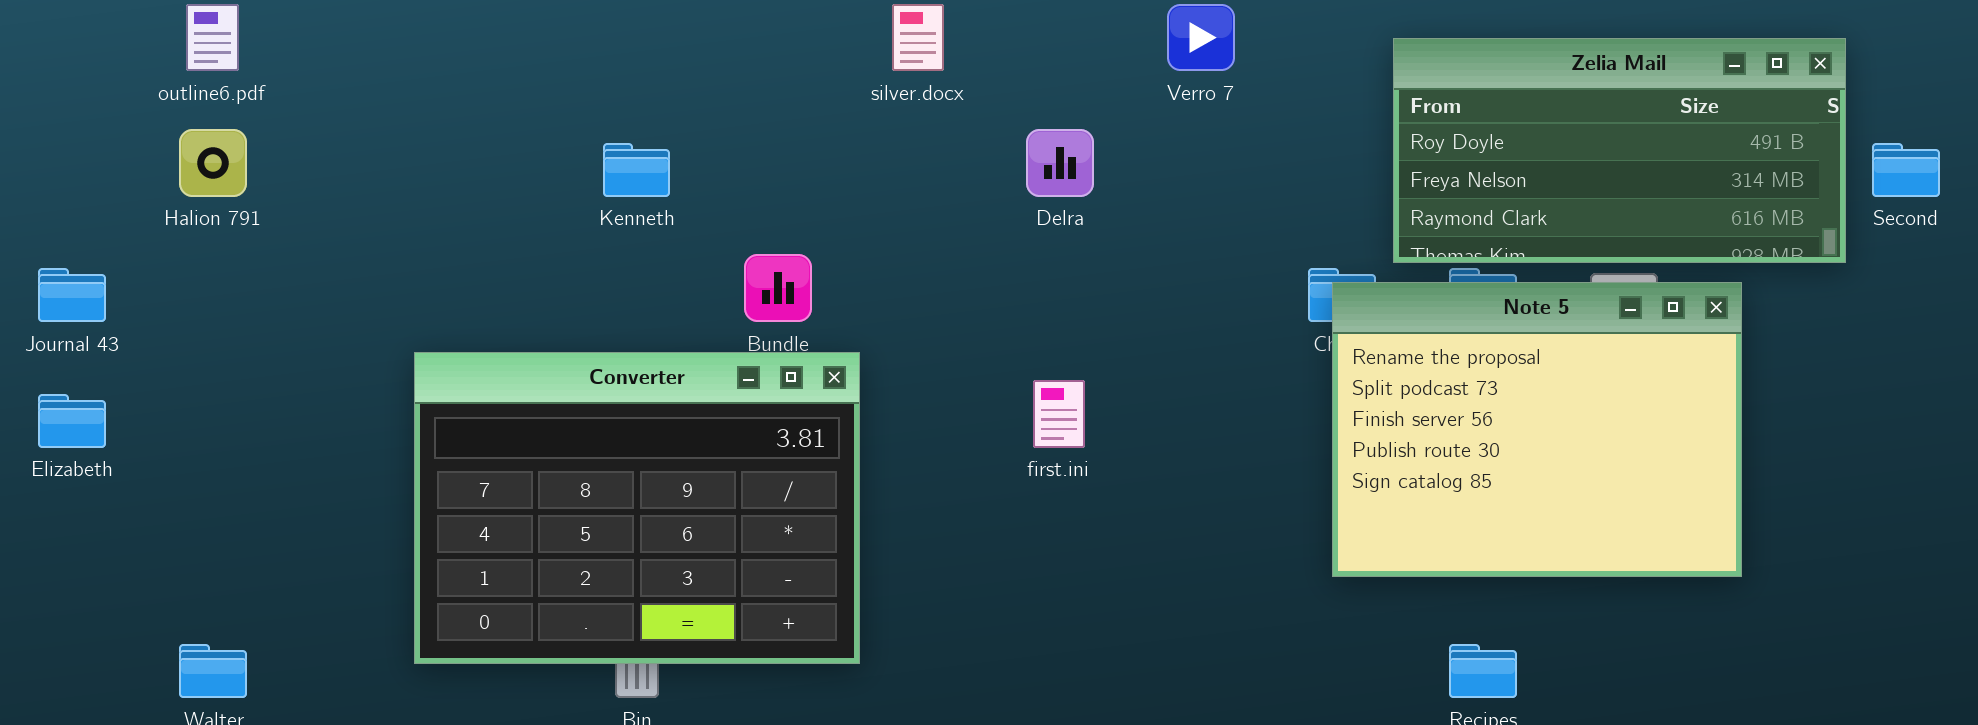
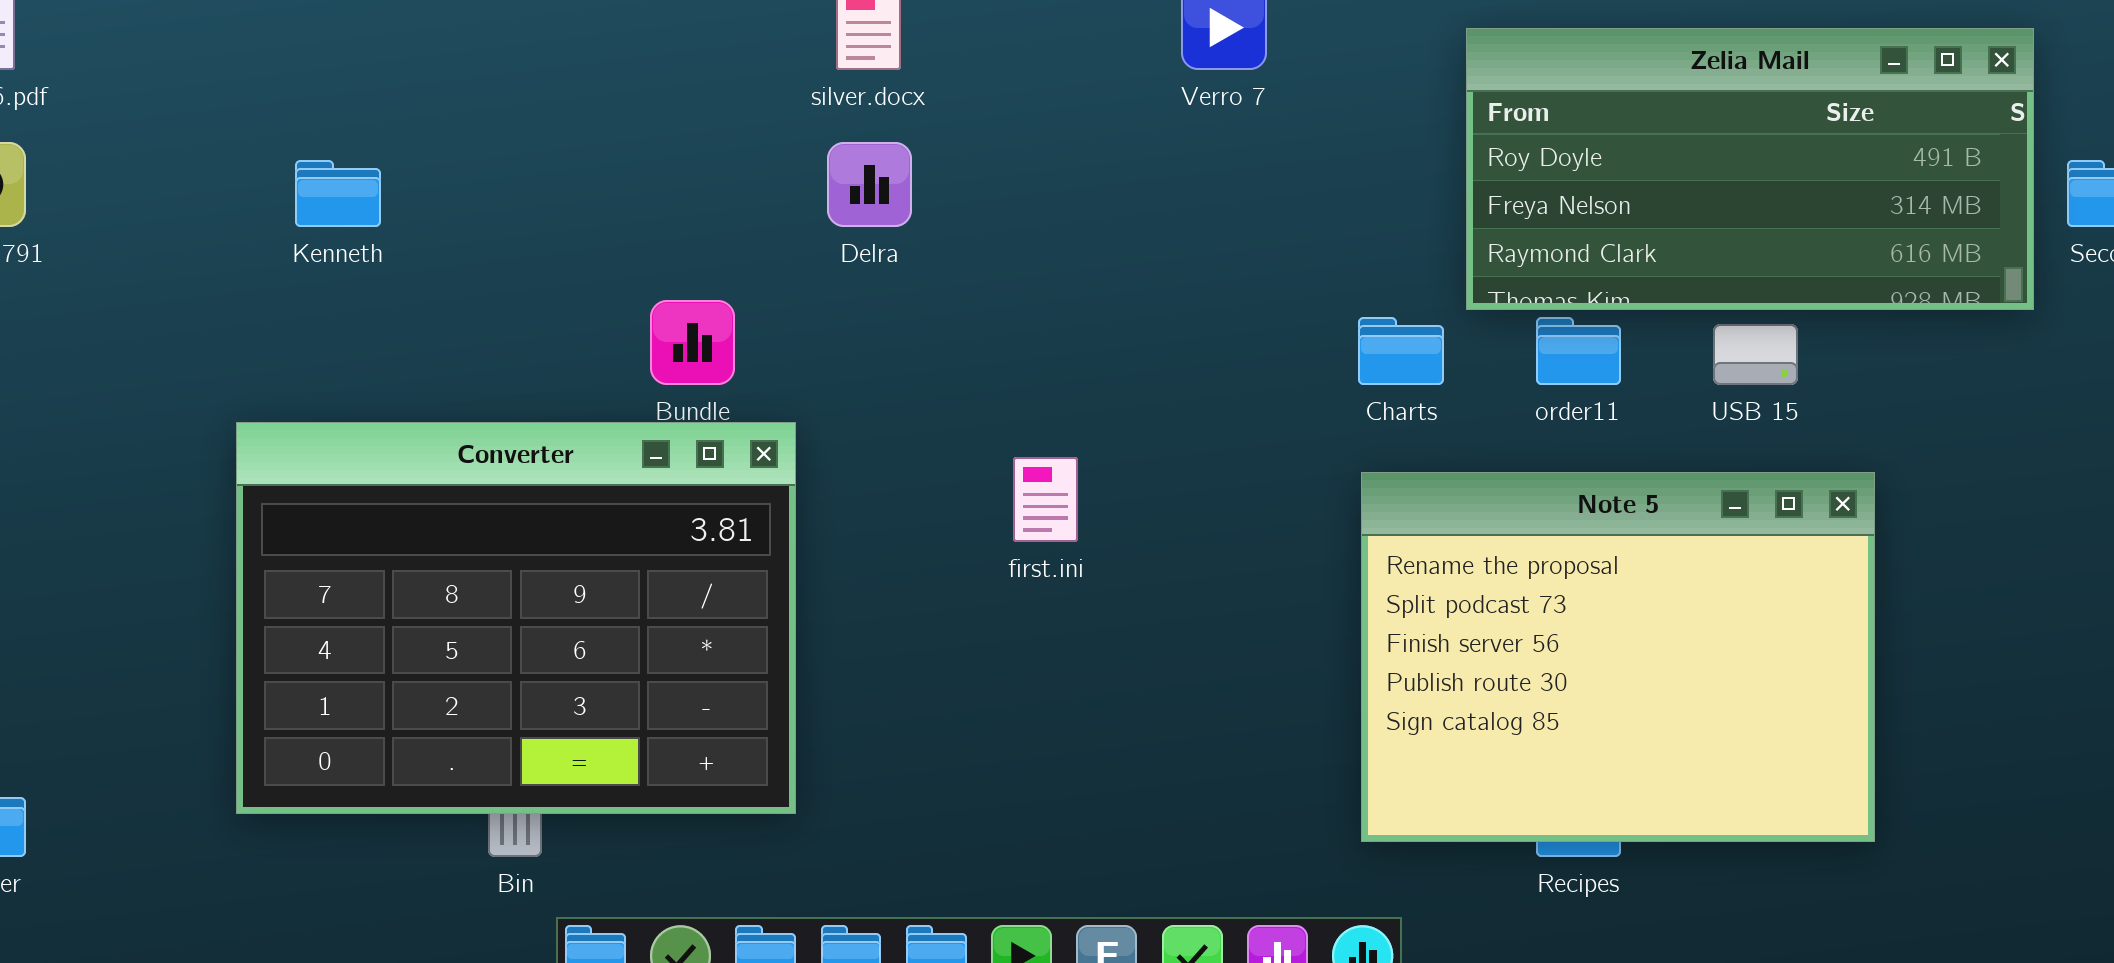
Delra: [1026,129,1094,197] -> [827,142,912,227], moved
Kenneth: [603,143,670,197] -> [295,160,381,227], moved
Note 5: [1332,282,1742,577] -> [1361,472,1875,842], moved

